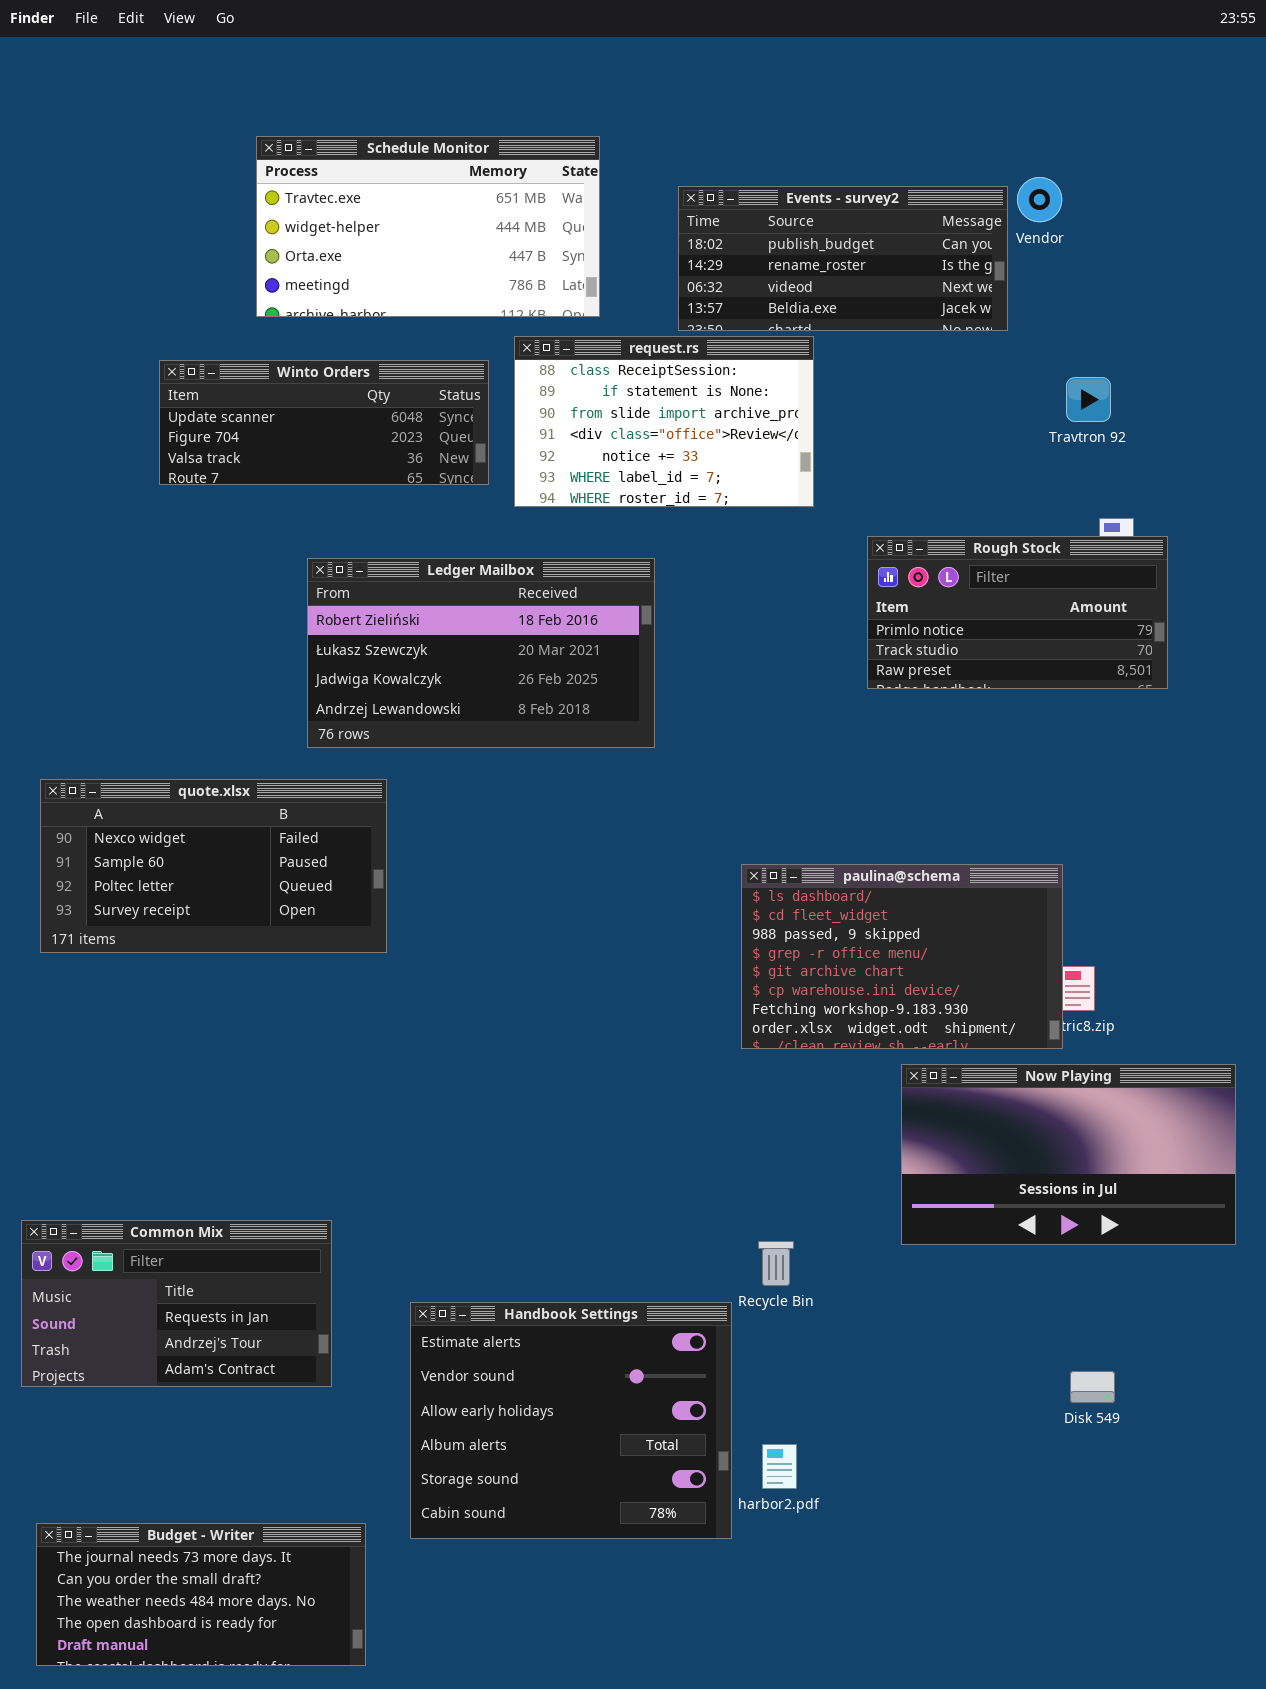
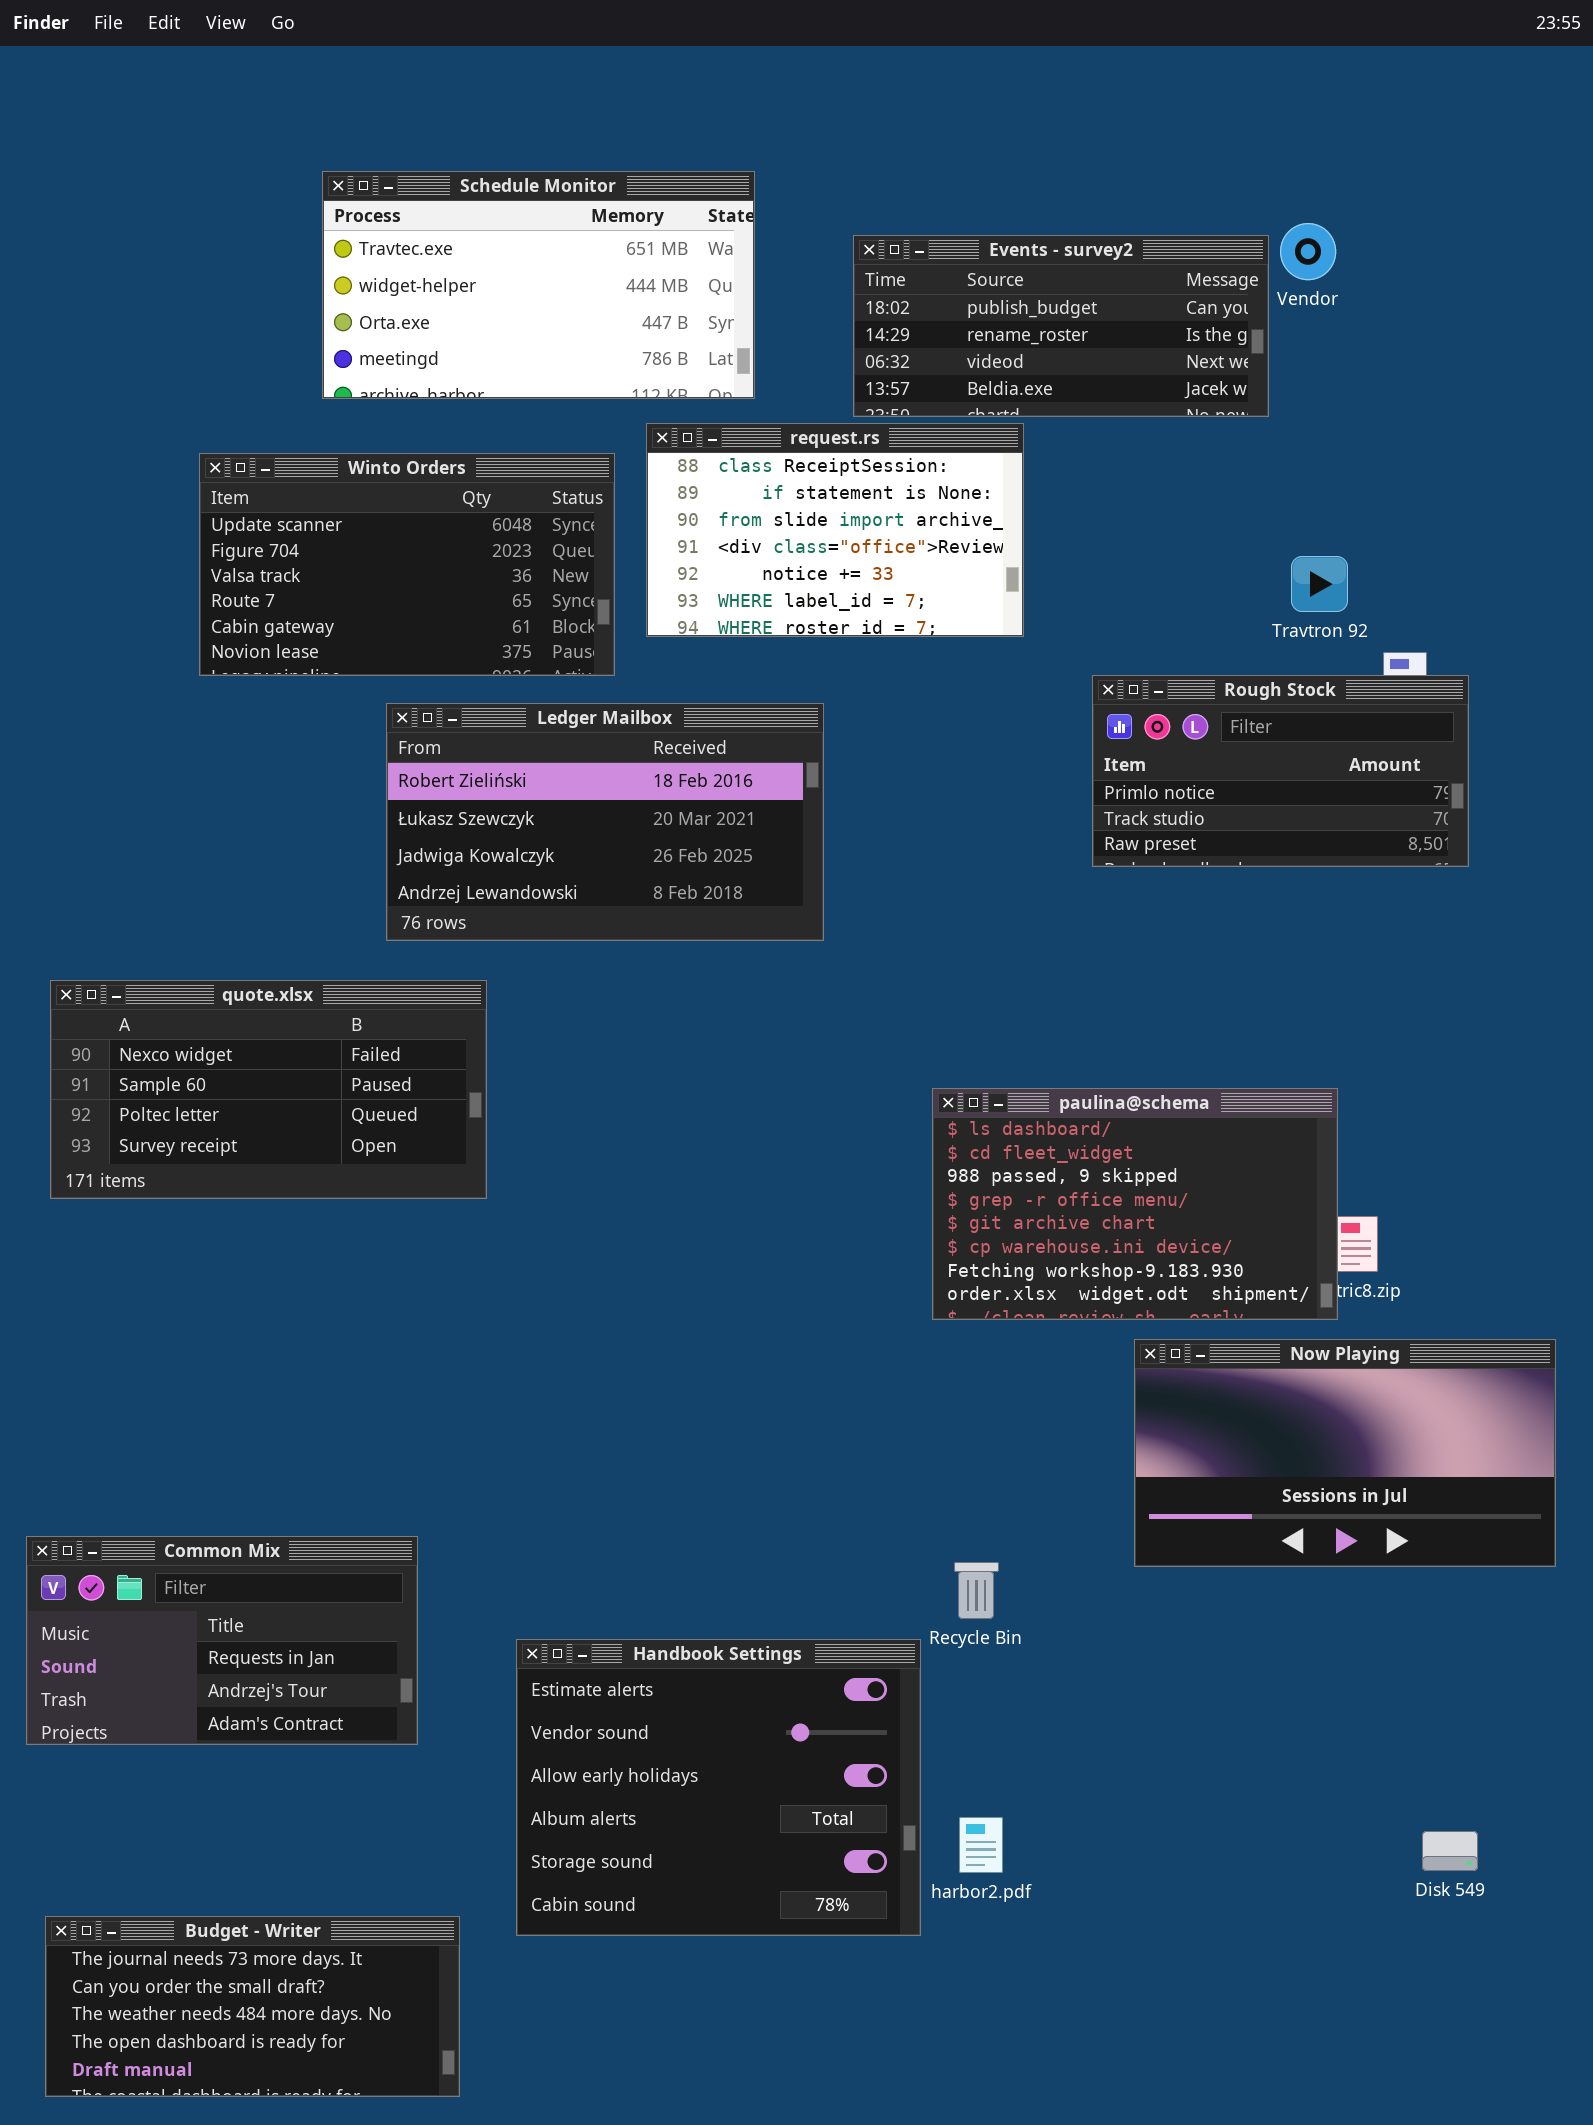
Winto Orders: [159,360,489,485] -> [199,453,615,676], resized
Travtron 92: [1066,377,1111,422] -> [1291,556,1348,612], moved
Disk 549: [1070,1371,1115,1403] -> [1422,1831,1478,1871], moved

